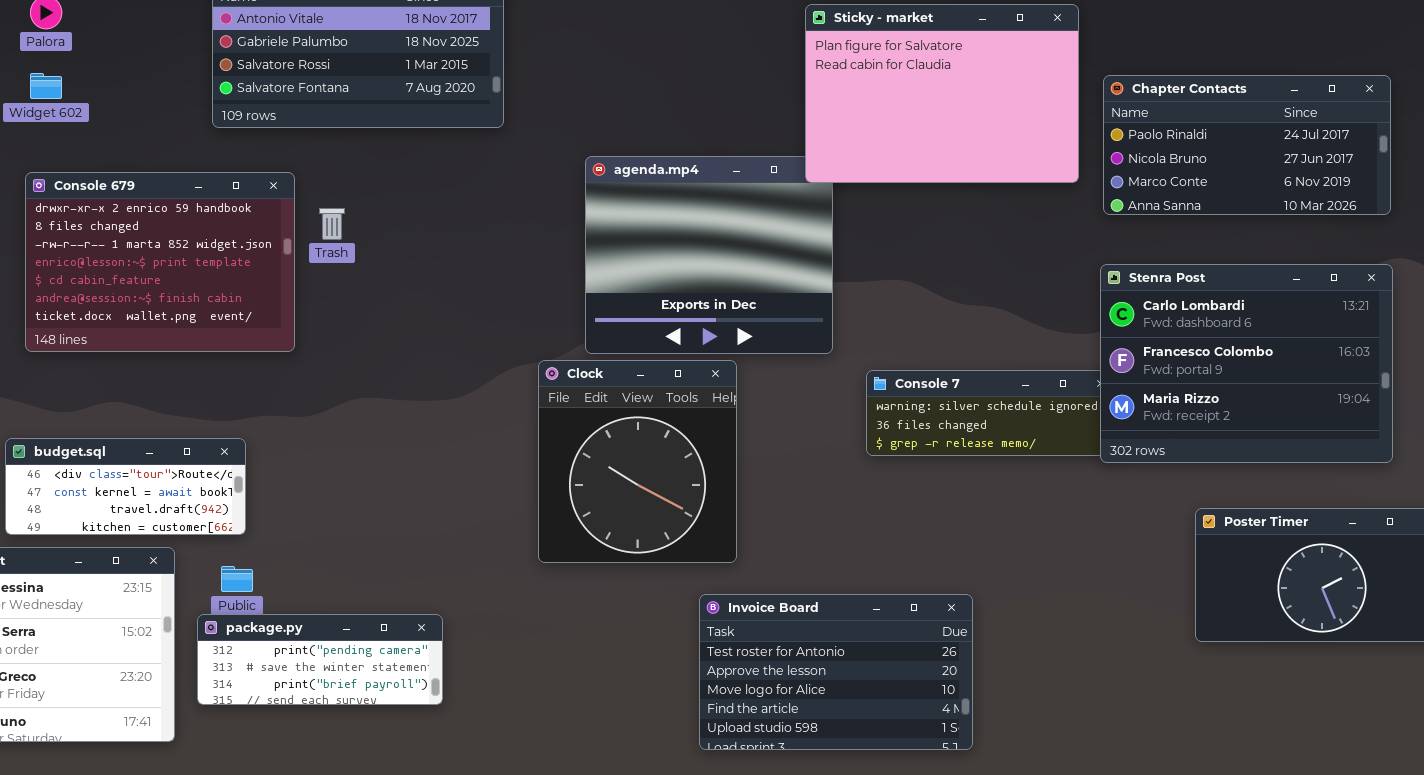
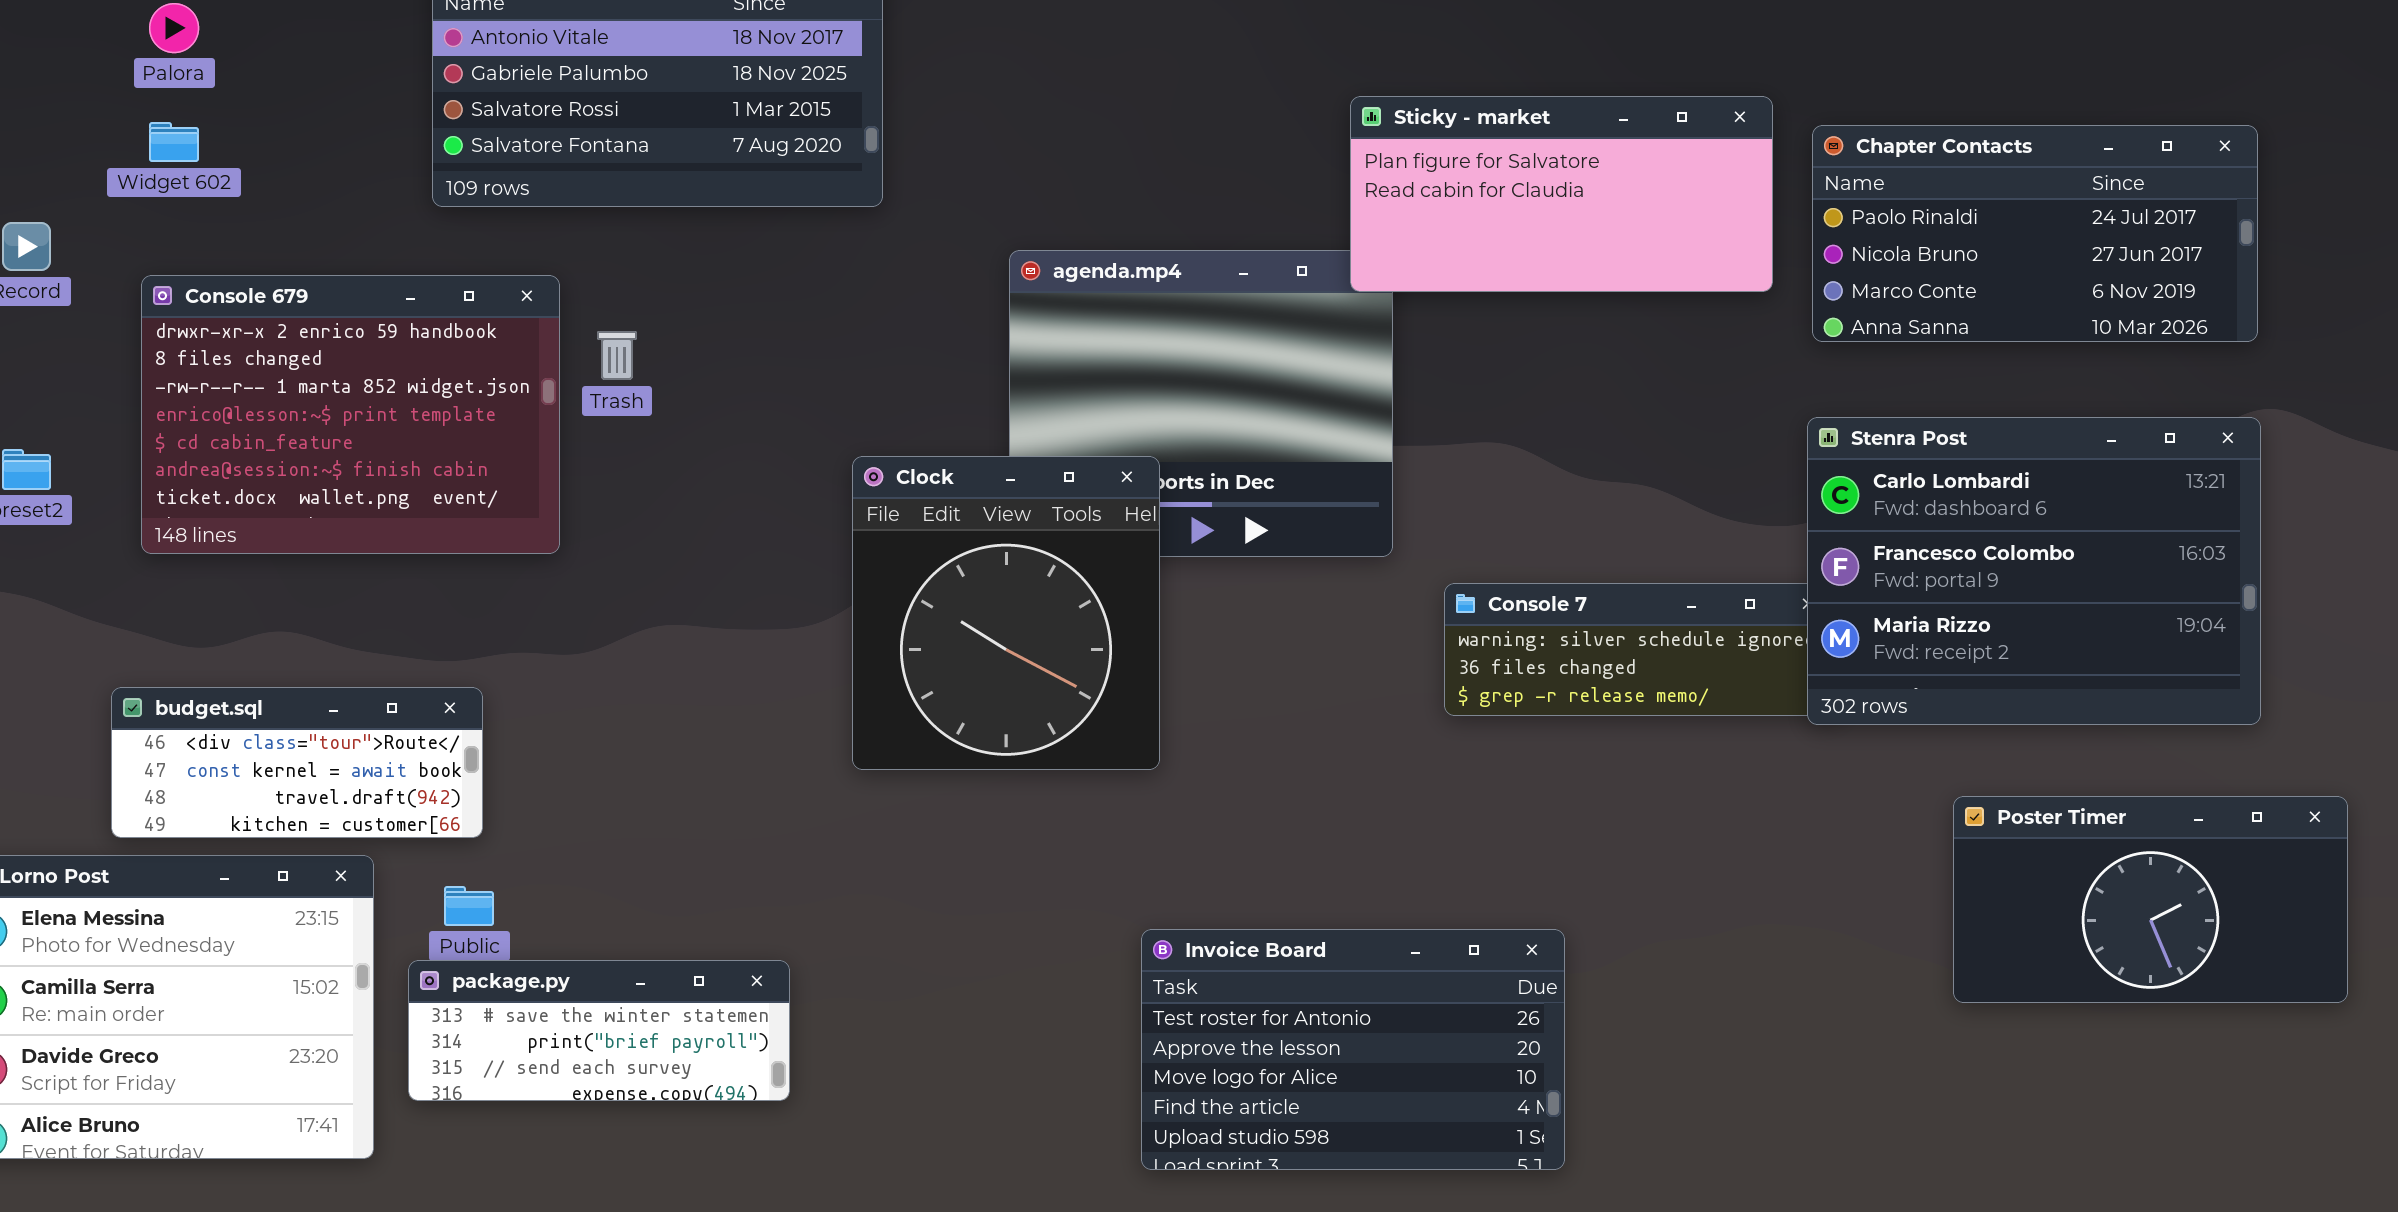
Sticky - market: [805,4,1079,183] -> [1350,96,1773,292], resized
Clock: [538,360,737,563] -> [852,456,1160,770], moved
Invoice Board: [699,594,973,750] -> [1141,929,1565,1170], moved
package.py: [197,614,443,705] -> [408,960,790,1101], scrolled down 1 row

